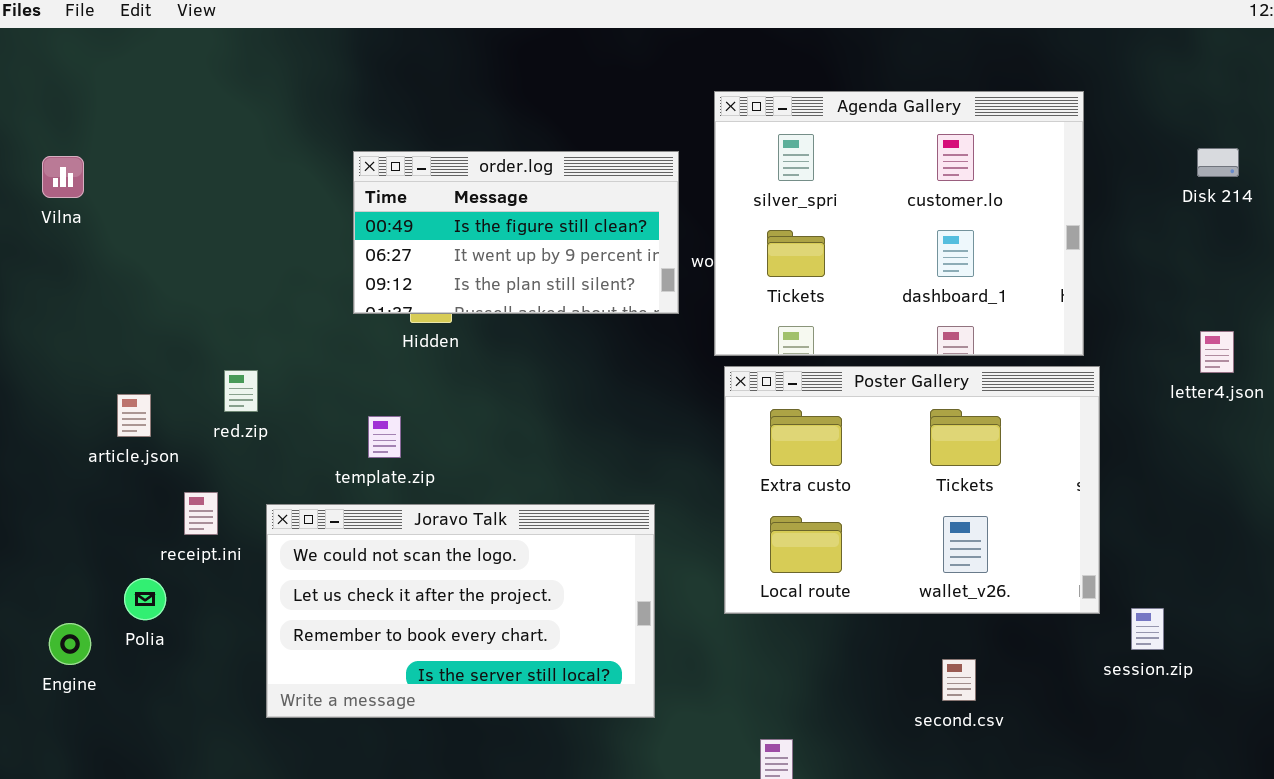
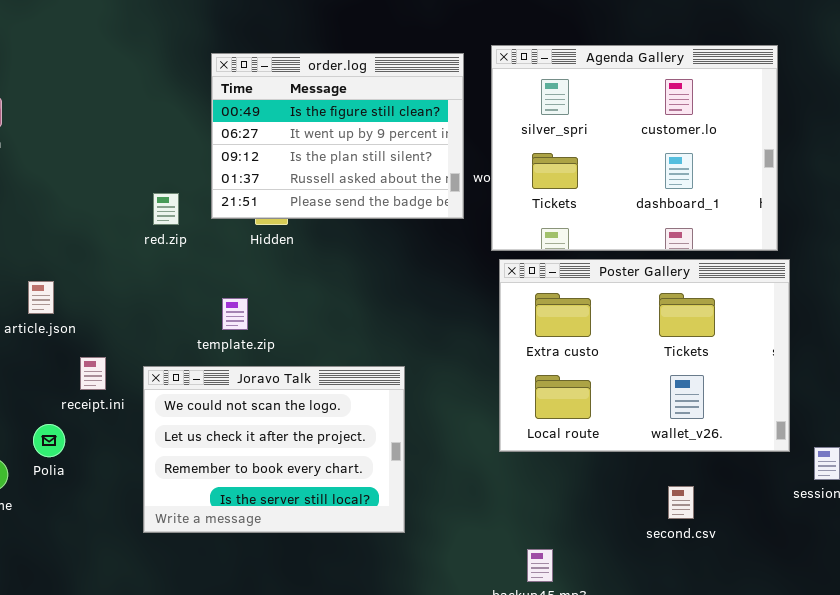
order.log: [353,151,679,314] -> [211,53,464,219], resized
red.zip: [224,370,258,412] -> [153,193,179,225], moved
Joravo Talk: [266,504,655,718] -> [143,366,405,533], resized

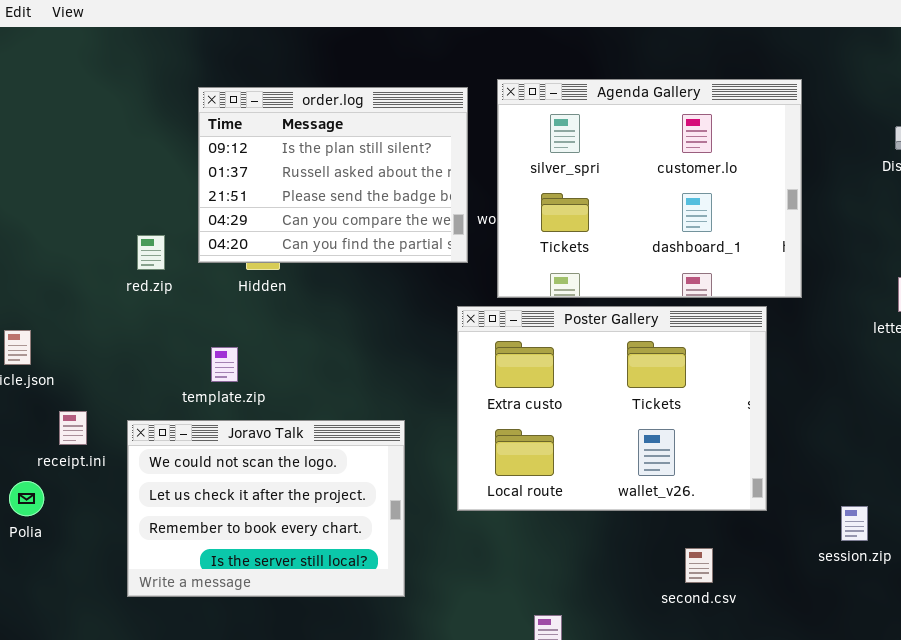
order.log: [211,53,464,219] -> [198,87,468,263], scrolled down 2 rows
Poster Gallery: [499,259,790,452] -> [457,306,767,511], moved

